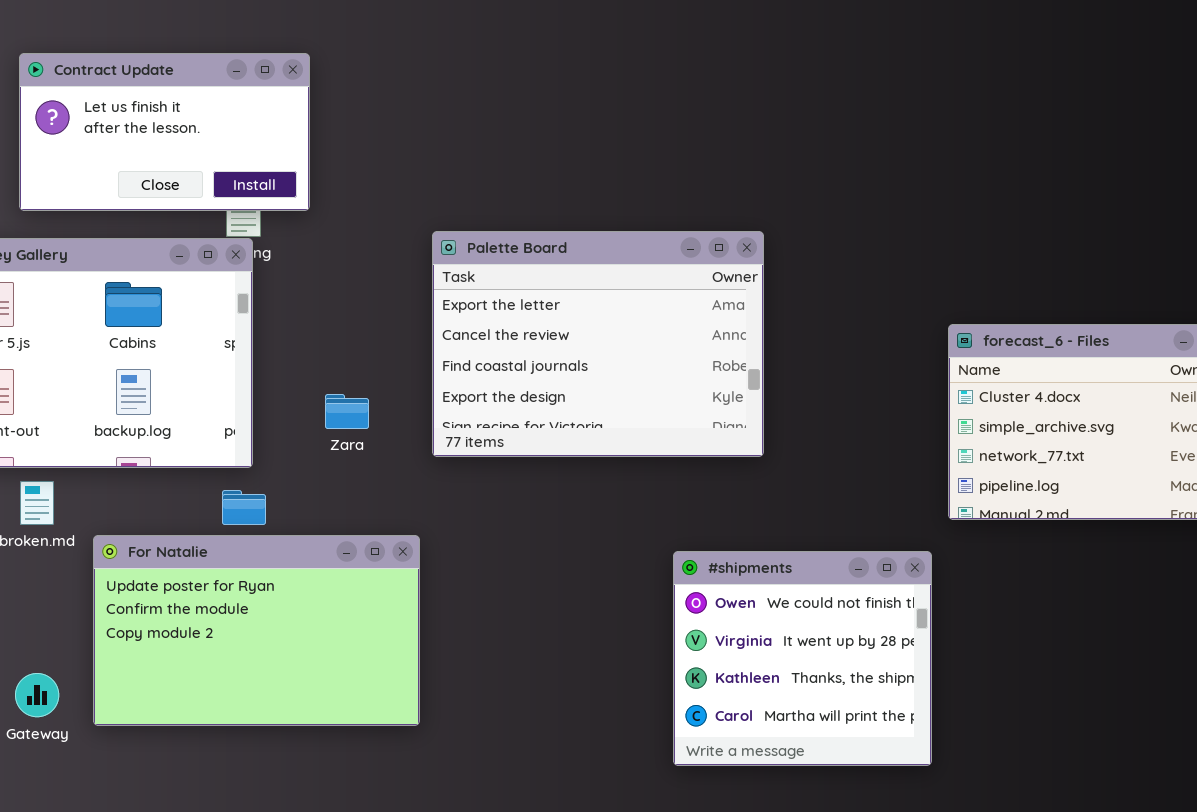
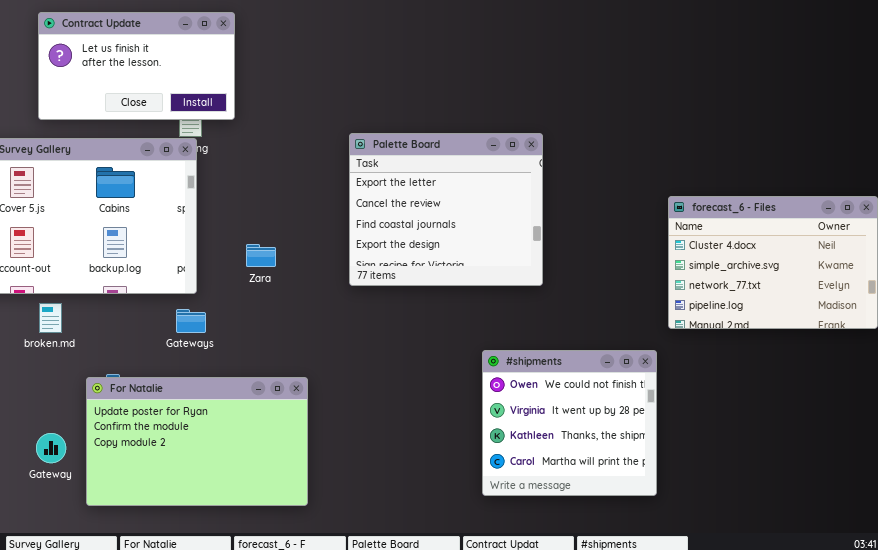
Palette Board: [432,231,764,457] -> [349,133,543,286], resized
For Natalie: [93,535,420,726] -> [86,377,308,506], moved

